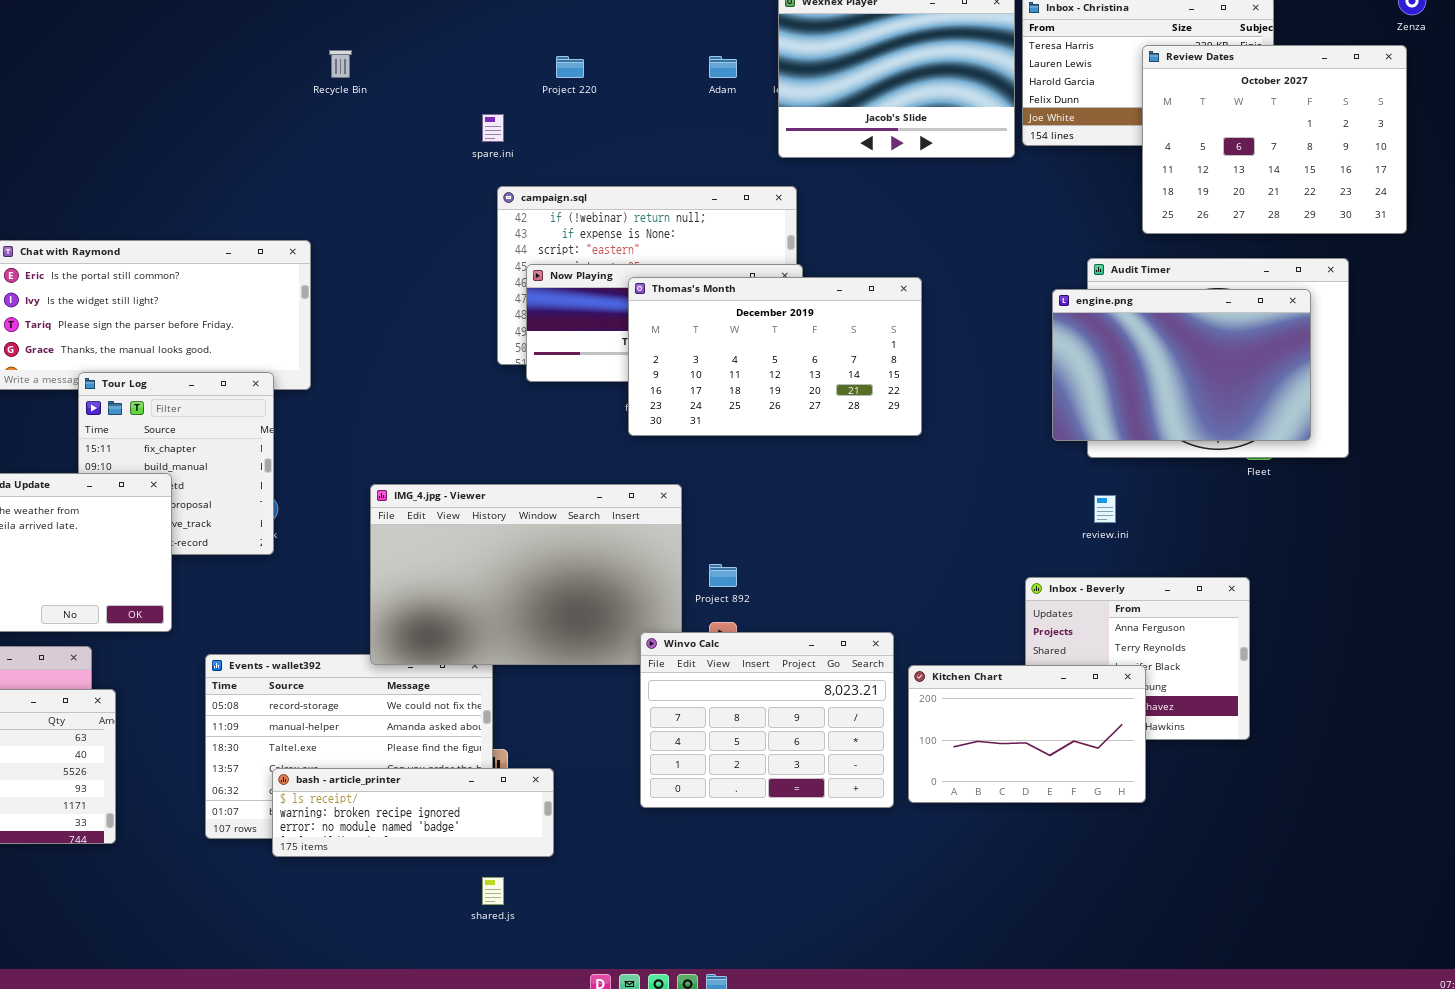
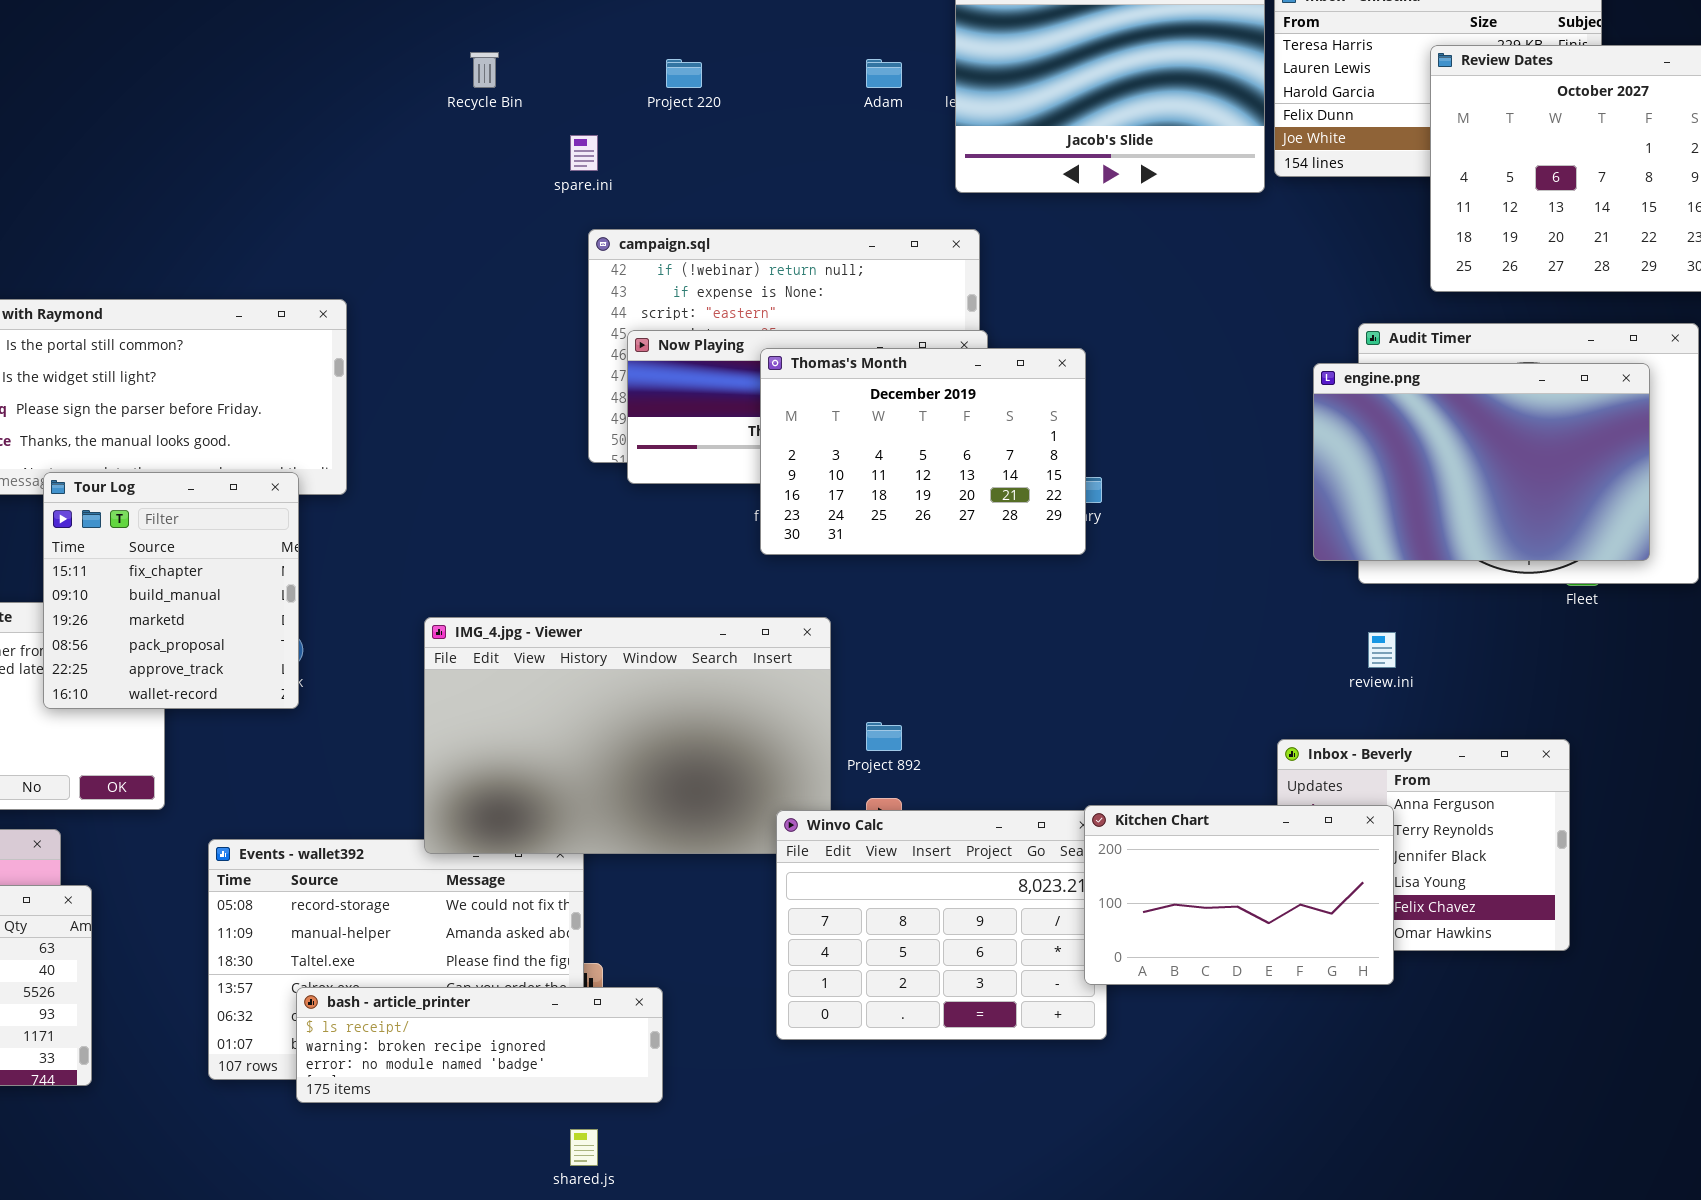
Recycle Bin: [329,50,352,78] -> [470,52,499,88], moved
Thomas's Month: [628,277,922,436] -> [760,348,1086,555], resized
Tour Log: [78,372,274,555] -> [43,472,299,709], raised
Kitchen Chart: [908,665,1146,803] -> [1084,805,1394,985], moved

